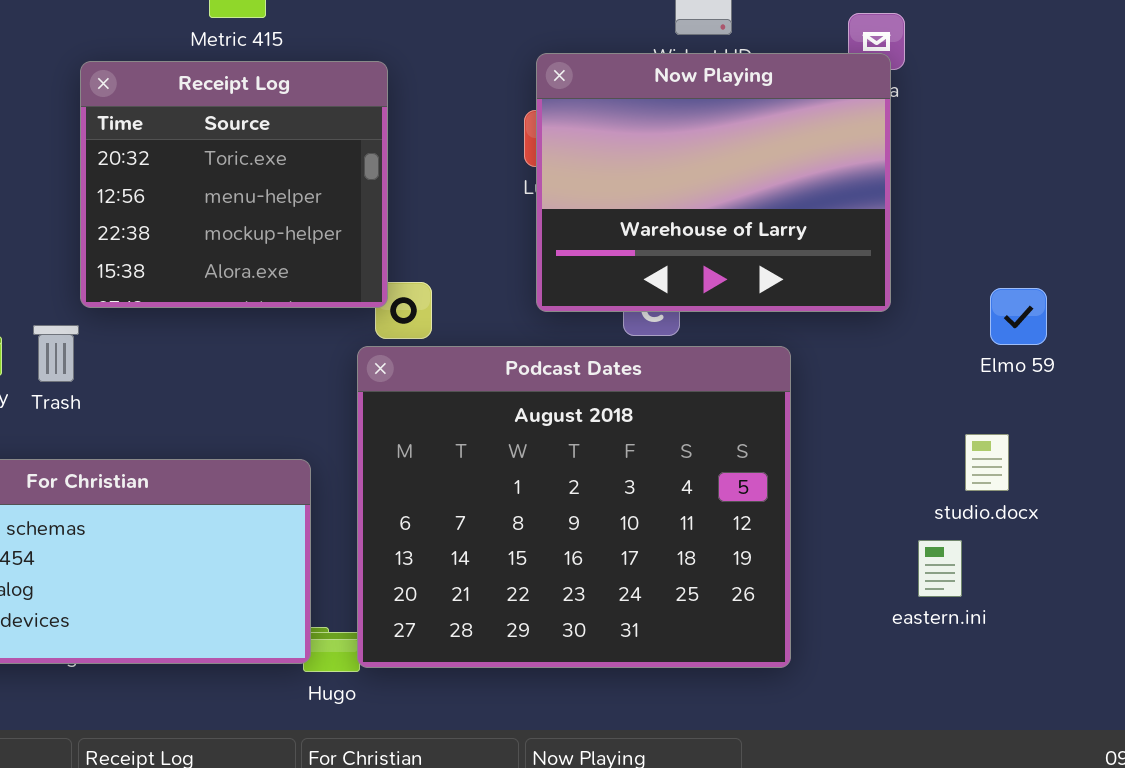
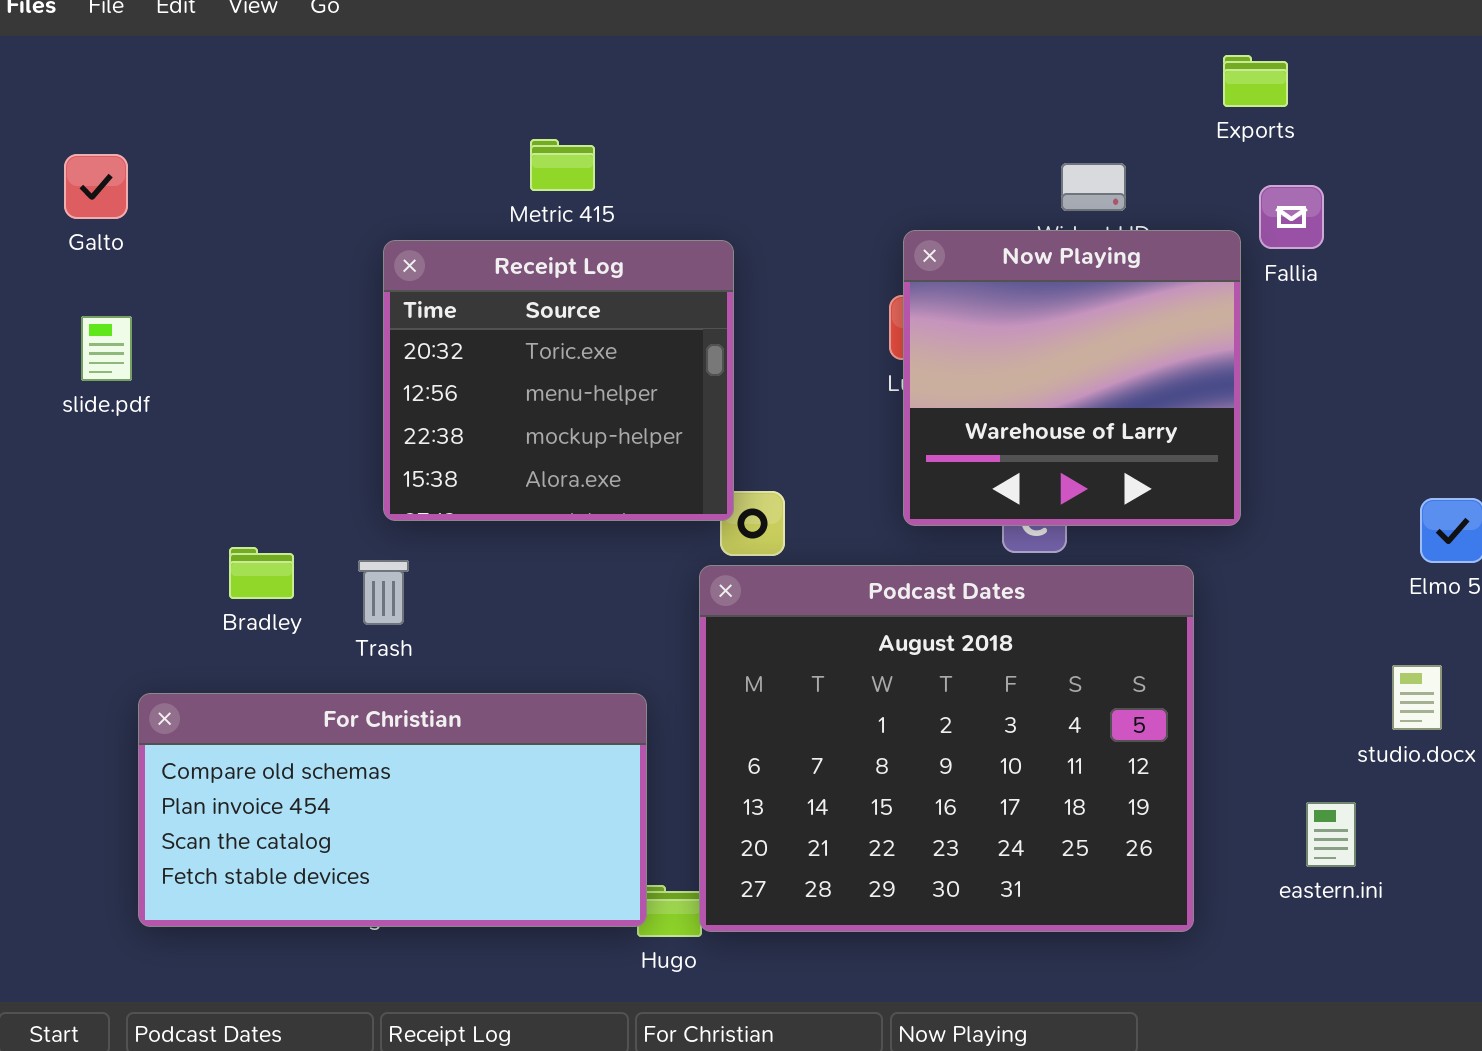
Now Playing: [536,53,891,312] -> [903,230,1241,526], resized
Trash: [33,325,79,382] -> [358,560,409,625], moved
eastern.ini: [918,540,962,597] -> [1306,802,1356,867], moved

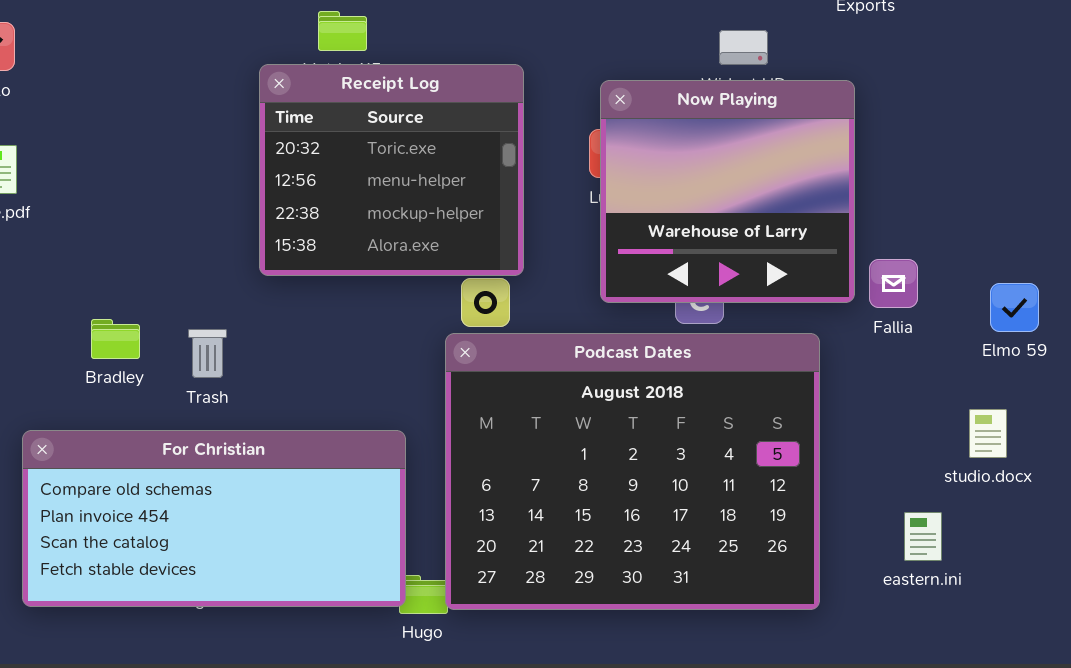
Fallia: [1259,185,1324,249] -> [869,259,918,308], moved
Receipt Log: [383,240,734,521] -> [259,64,524,276], moved

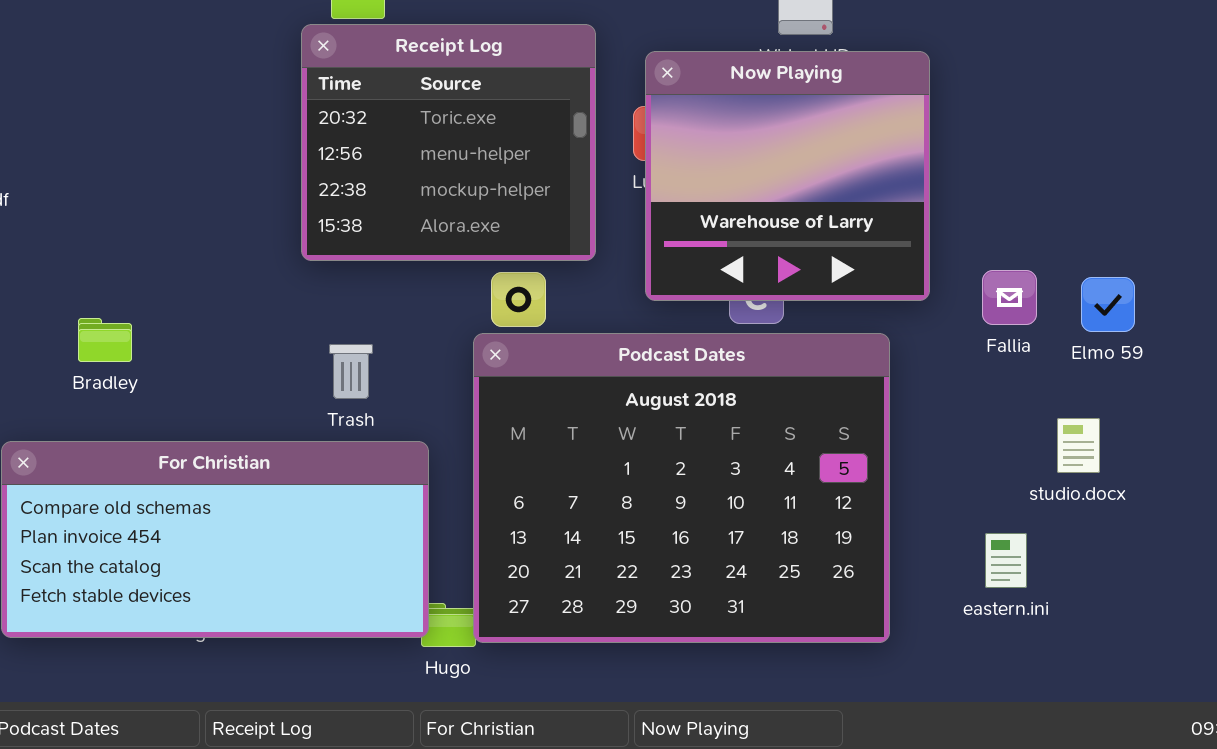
Receipt Log: [259,64,524,276] -> [301,24,596,261], moved
Fallia: [869,259,918,308] -> [982,270,1037,325], moved
Trash: [188,329,227,378] -> [329,344,373,399], moved

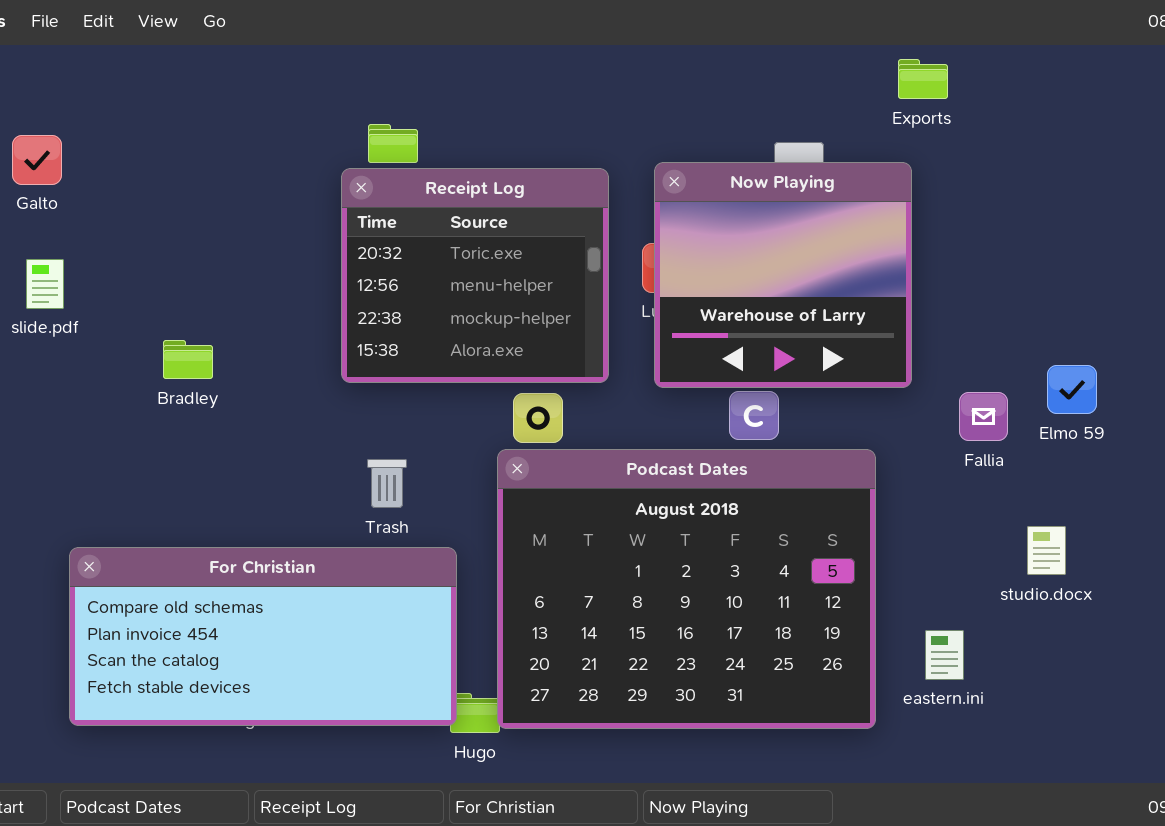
Now Playing: [645,51,930,301] -> [654,162,912,388], moved
Elmo 59: [1081,277,1135,332] -> [1047,365,1097,414], moved
Bradley: [78,318,132,362] -> [163,340,213,379], moved
eastern.ini: [985,533,1027,588] -> [925,630,964,680], moved

